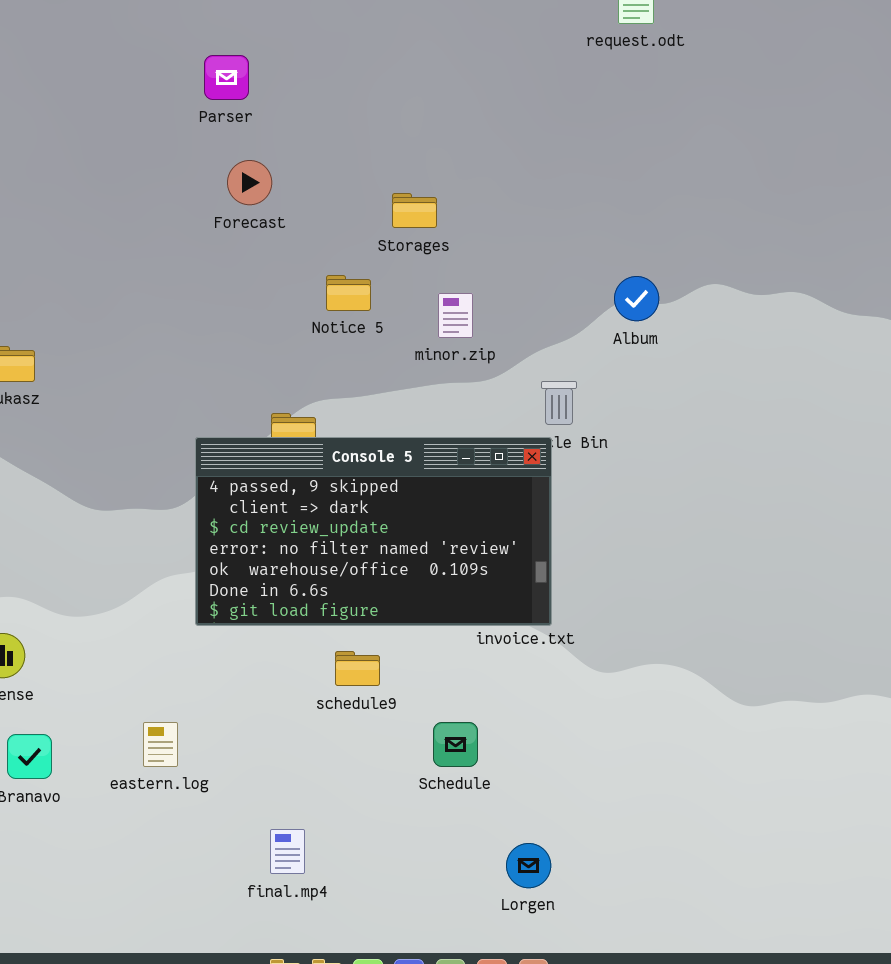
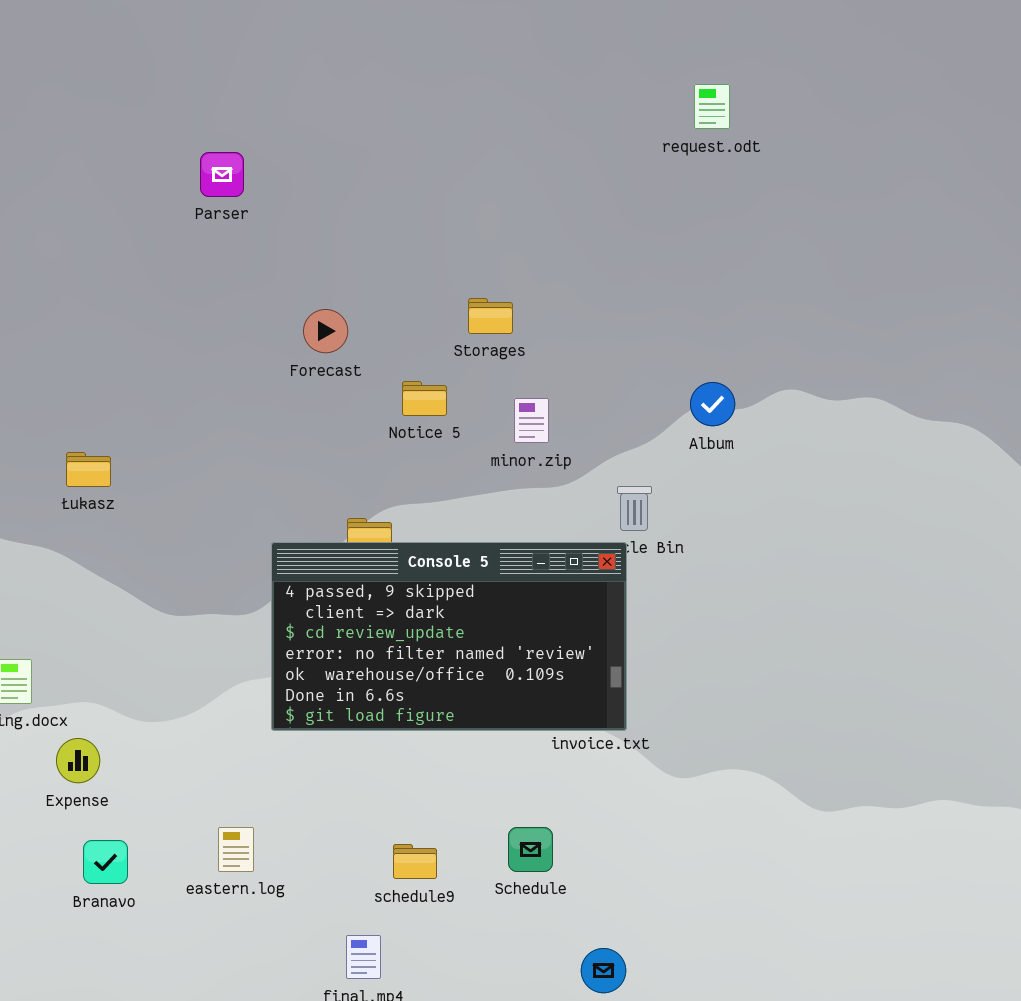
Parser: [204,55,249,100] -> [200,152,244,197], moved
Forecast: [227,160,272,205] -> [303,309,348,353], moved
schedule9: [335,651,380,686] -> [393,844,437,879], moved

